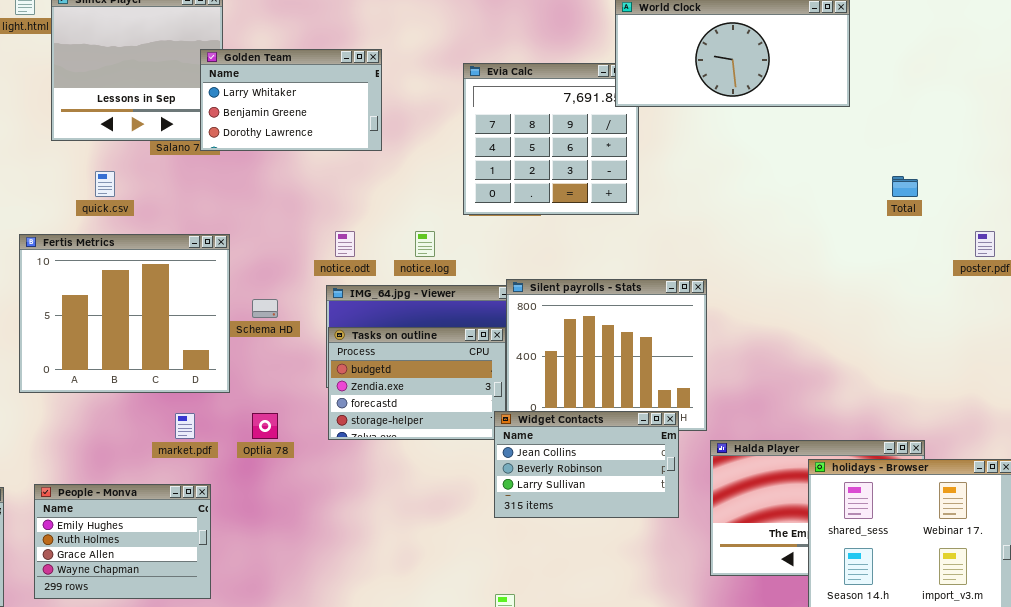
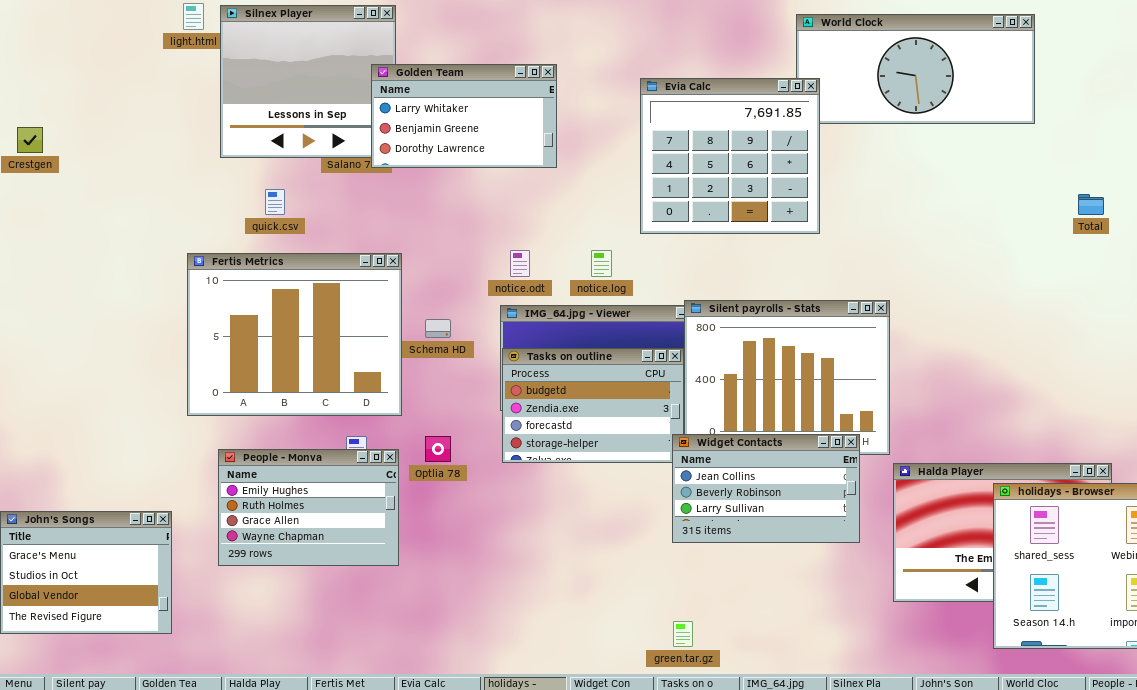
Evia Calc: [463,63,639,215] -> [640,78,820,234], raised
People - Monva: [34,484,211,599] -> [218,449,399,566], moved

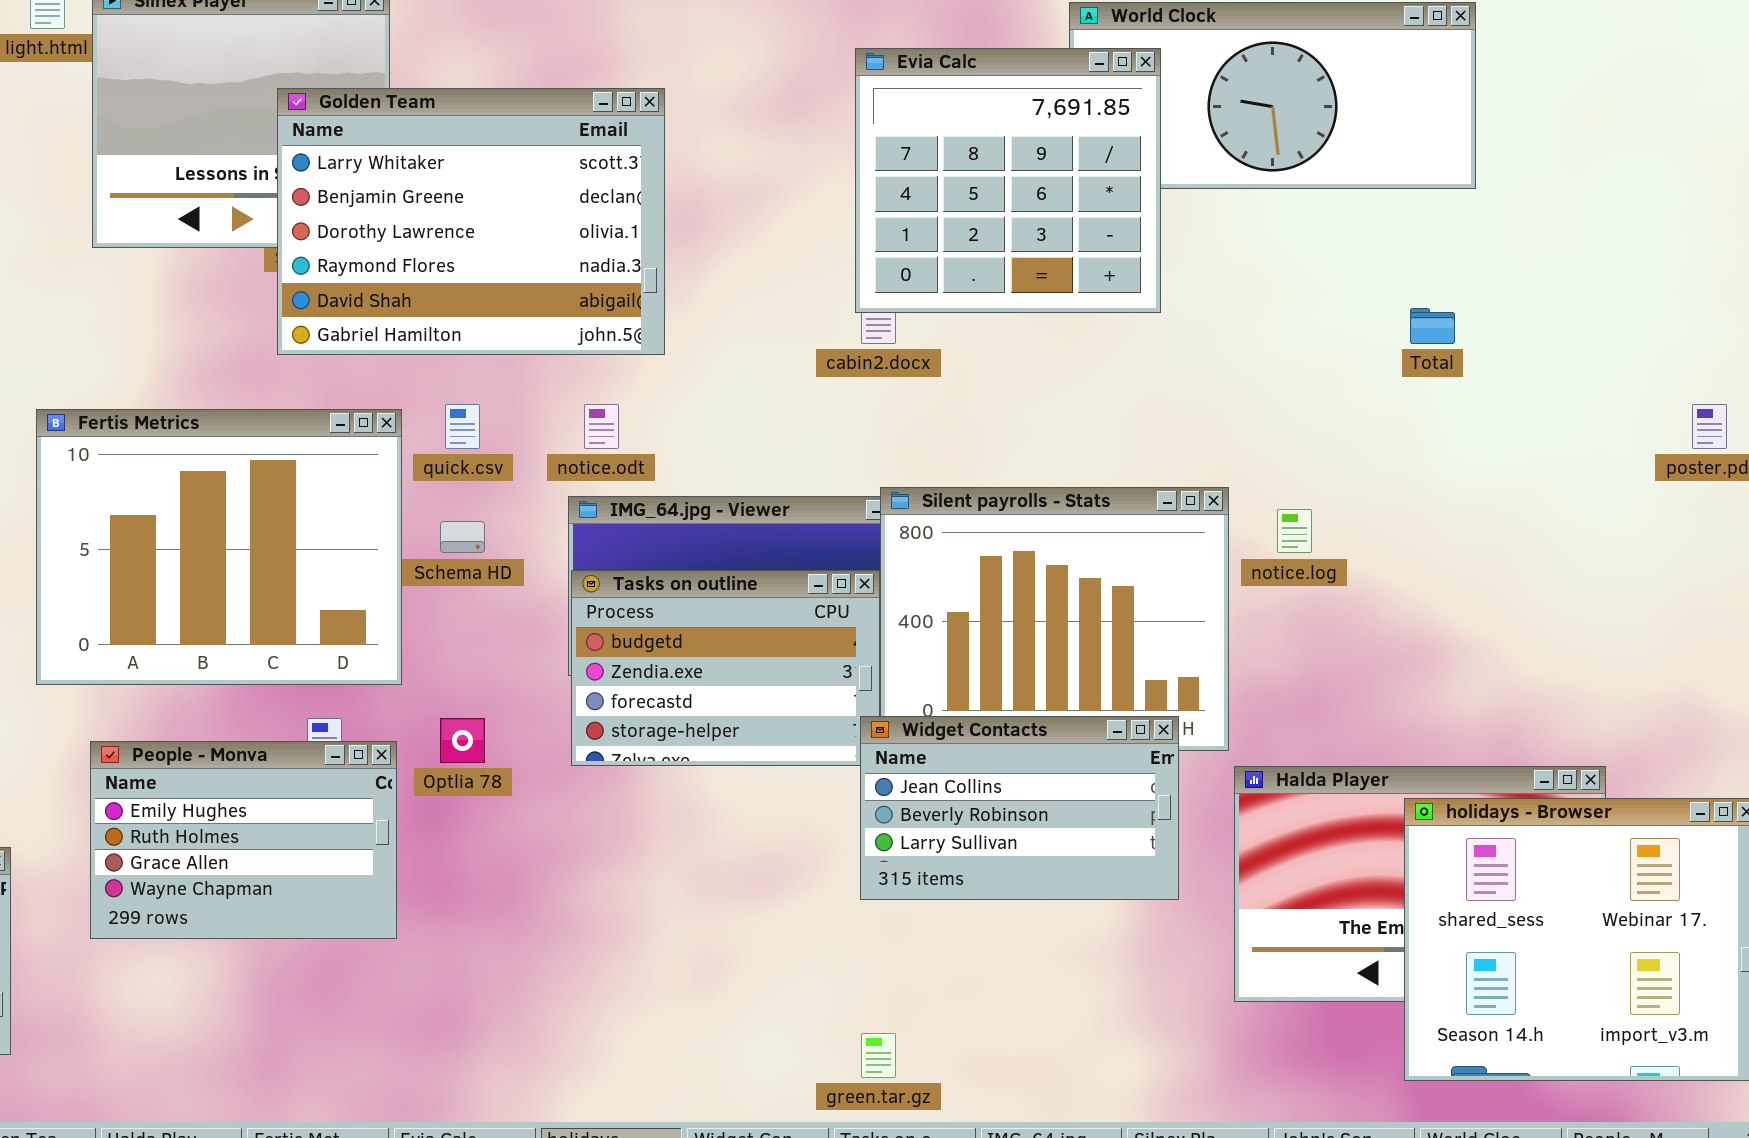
Golden Team: [371,64,557,168] -> [277,88,665,355], resized
Evia Calc: [640,78,820,234] -> [855,48,1161,313], moved
quick.csv: [265,189,285,215] -> [445,404,480,449], moved
Total: [1078,194,1104,215] -> [1410,308,1455,344], moved
notice.log: [591,250,612,277] -> [1277,509,1312,553], moved

